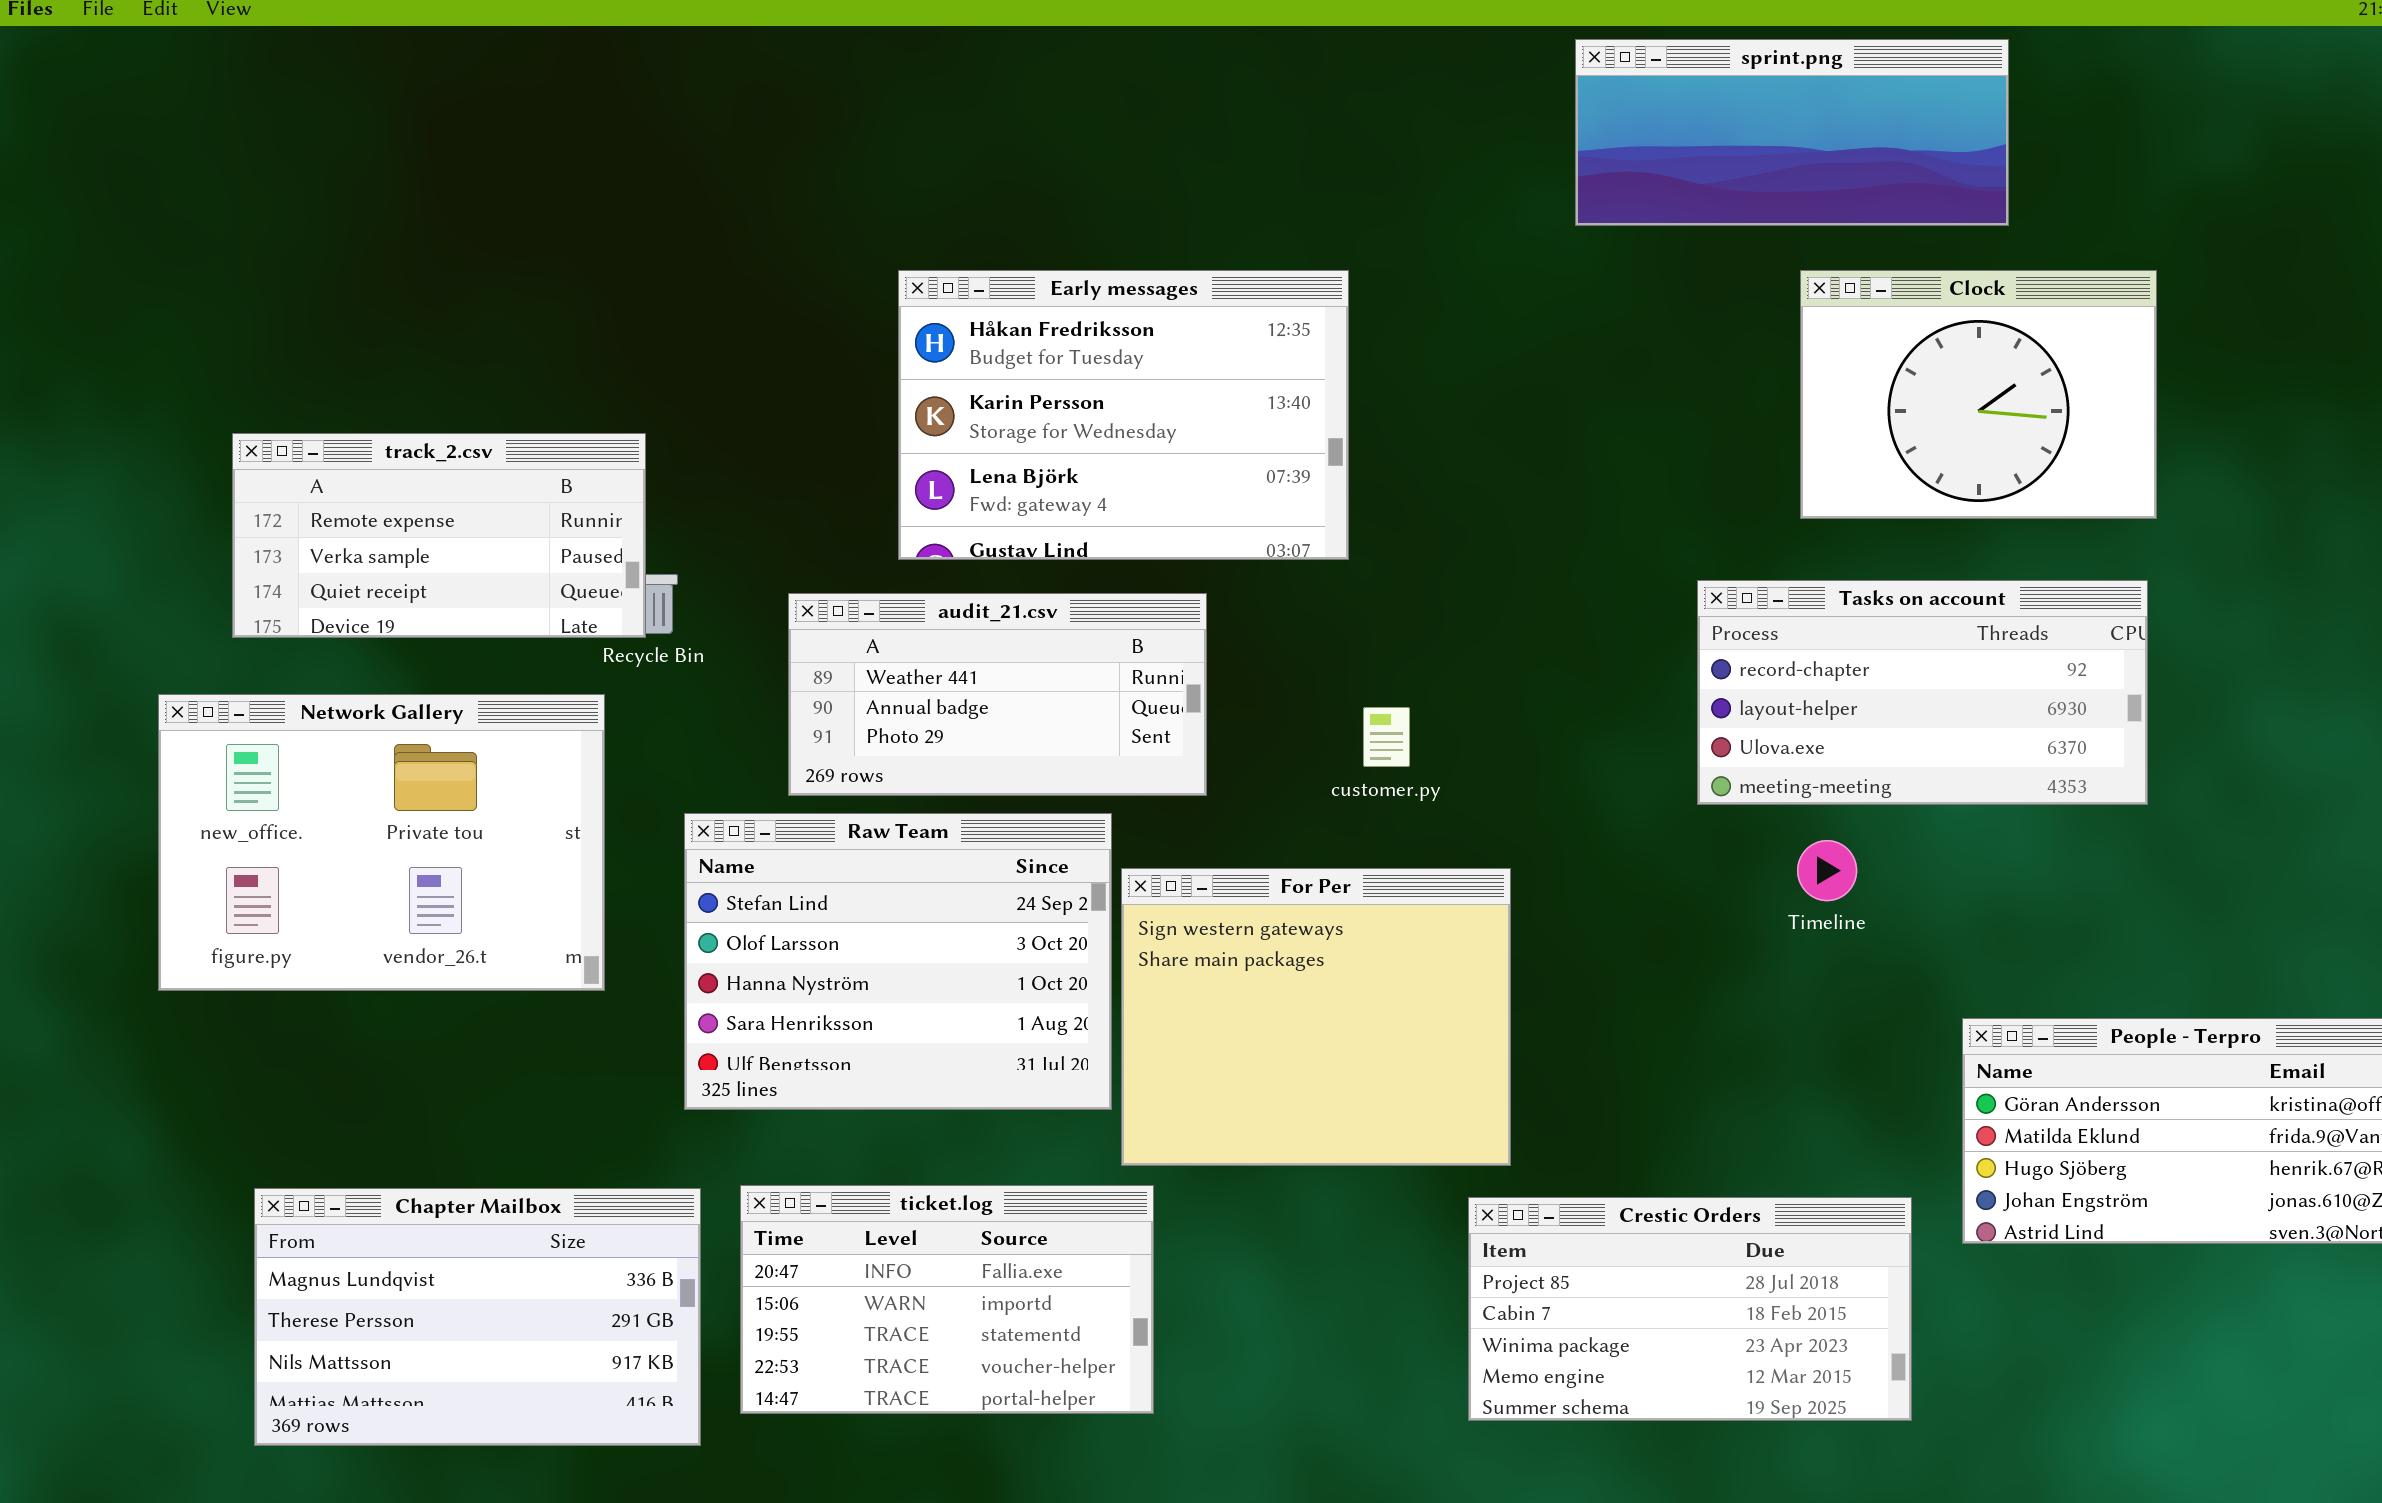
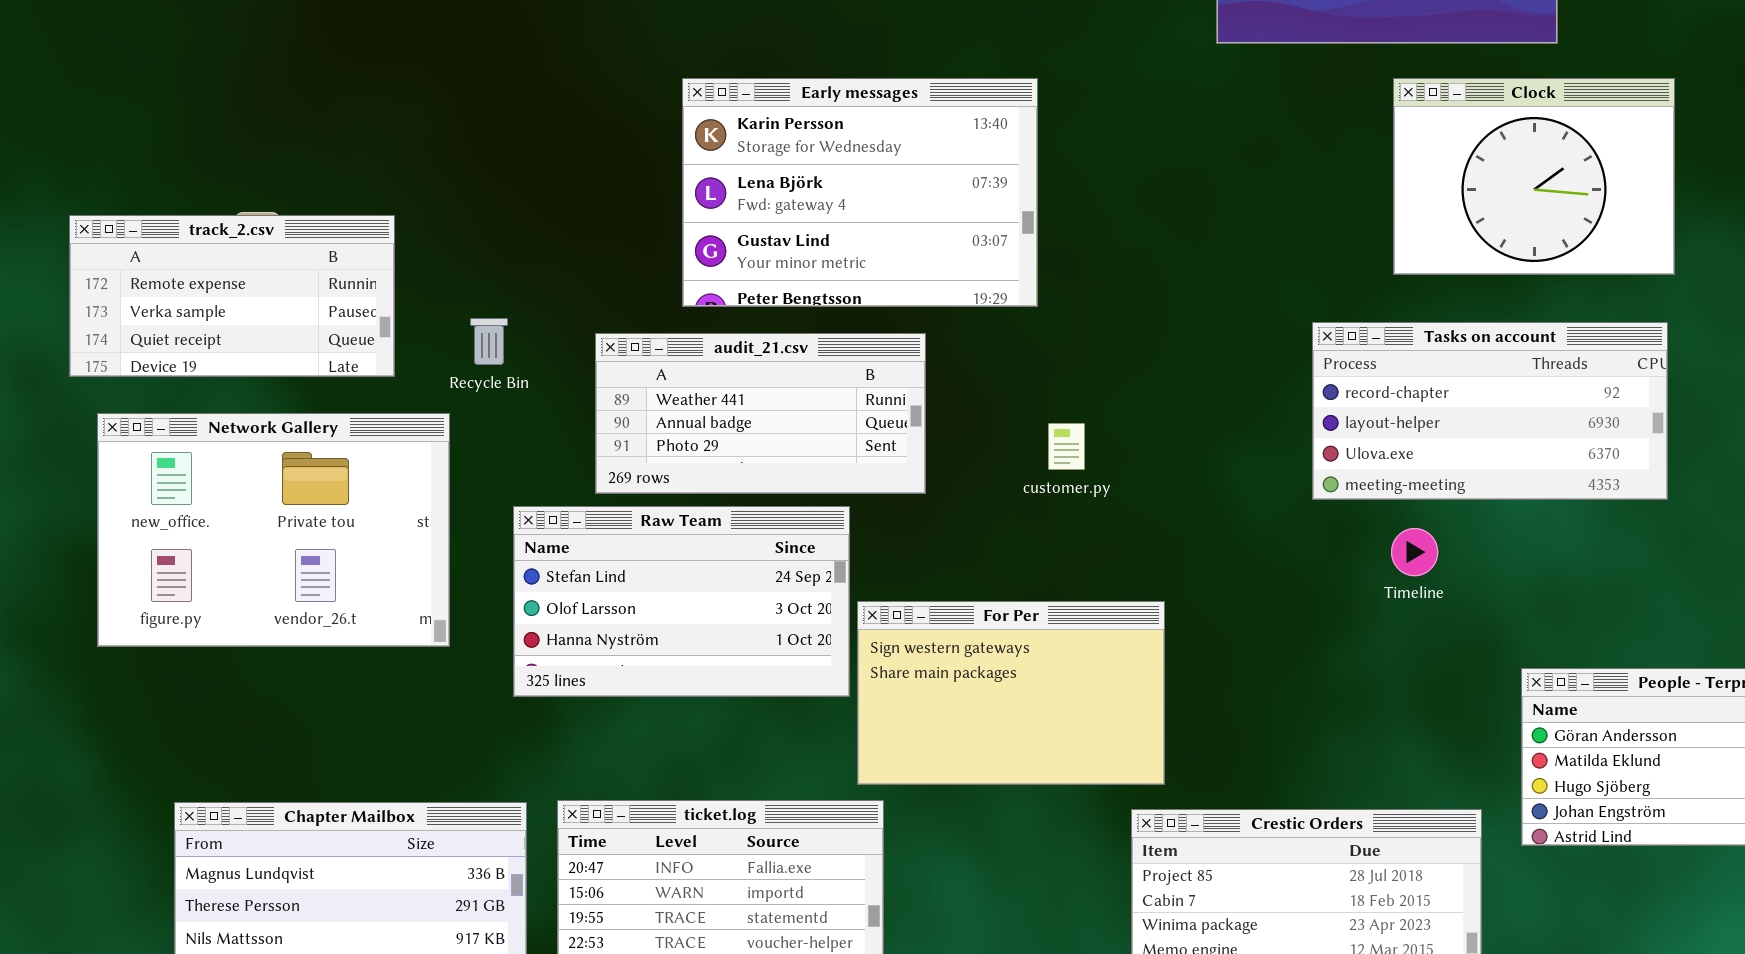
Early messages: [898,270,1349,560] -> [682,78,1038,307], scrolled down 1 row
track_2.csv: [232,433,646,638] -> [69,215,395,377], moved
Raw Team: [684,813,1112,1110] -> [513,506,850,697], resized
For Per: [1121,868,1511,1166] -> [857,601,1165,785], resized

